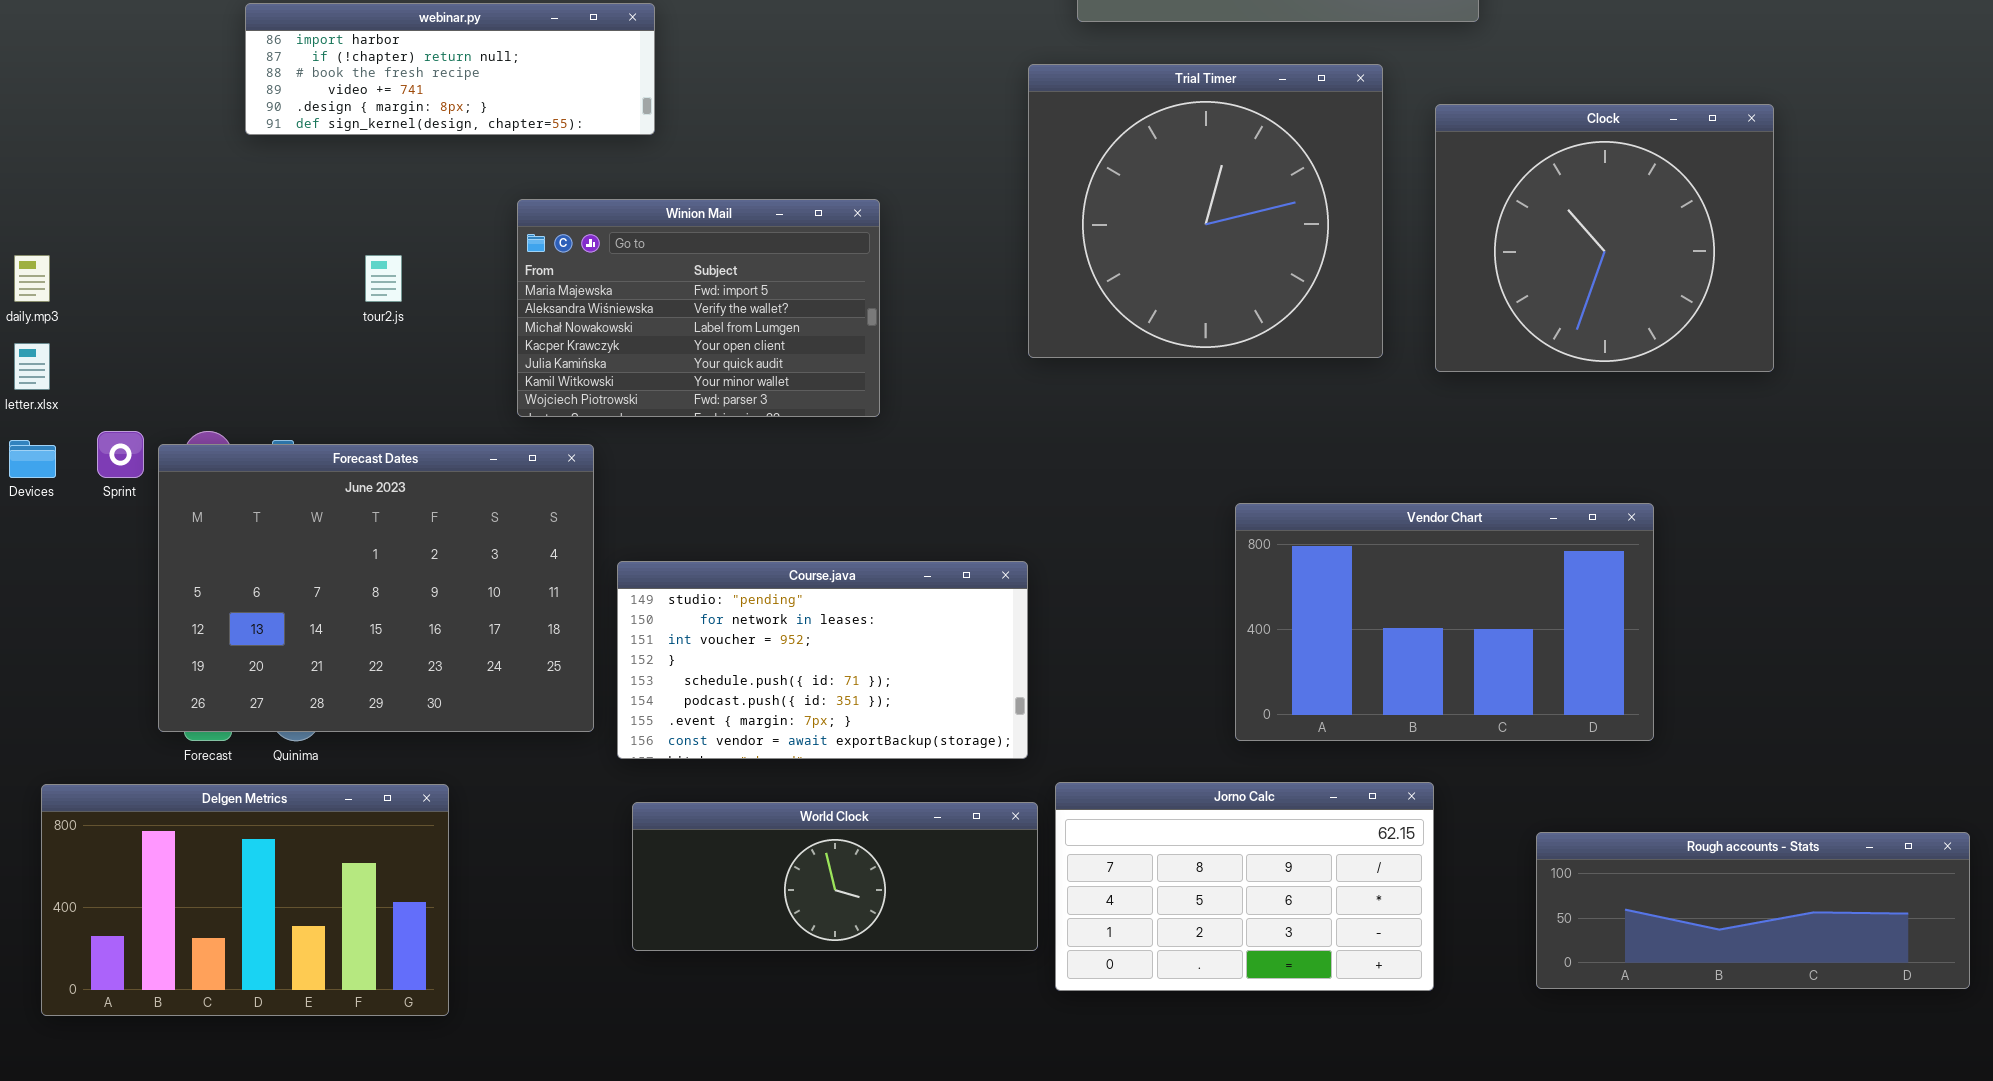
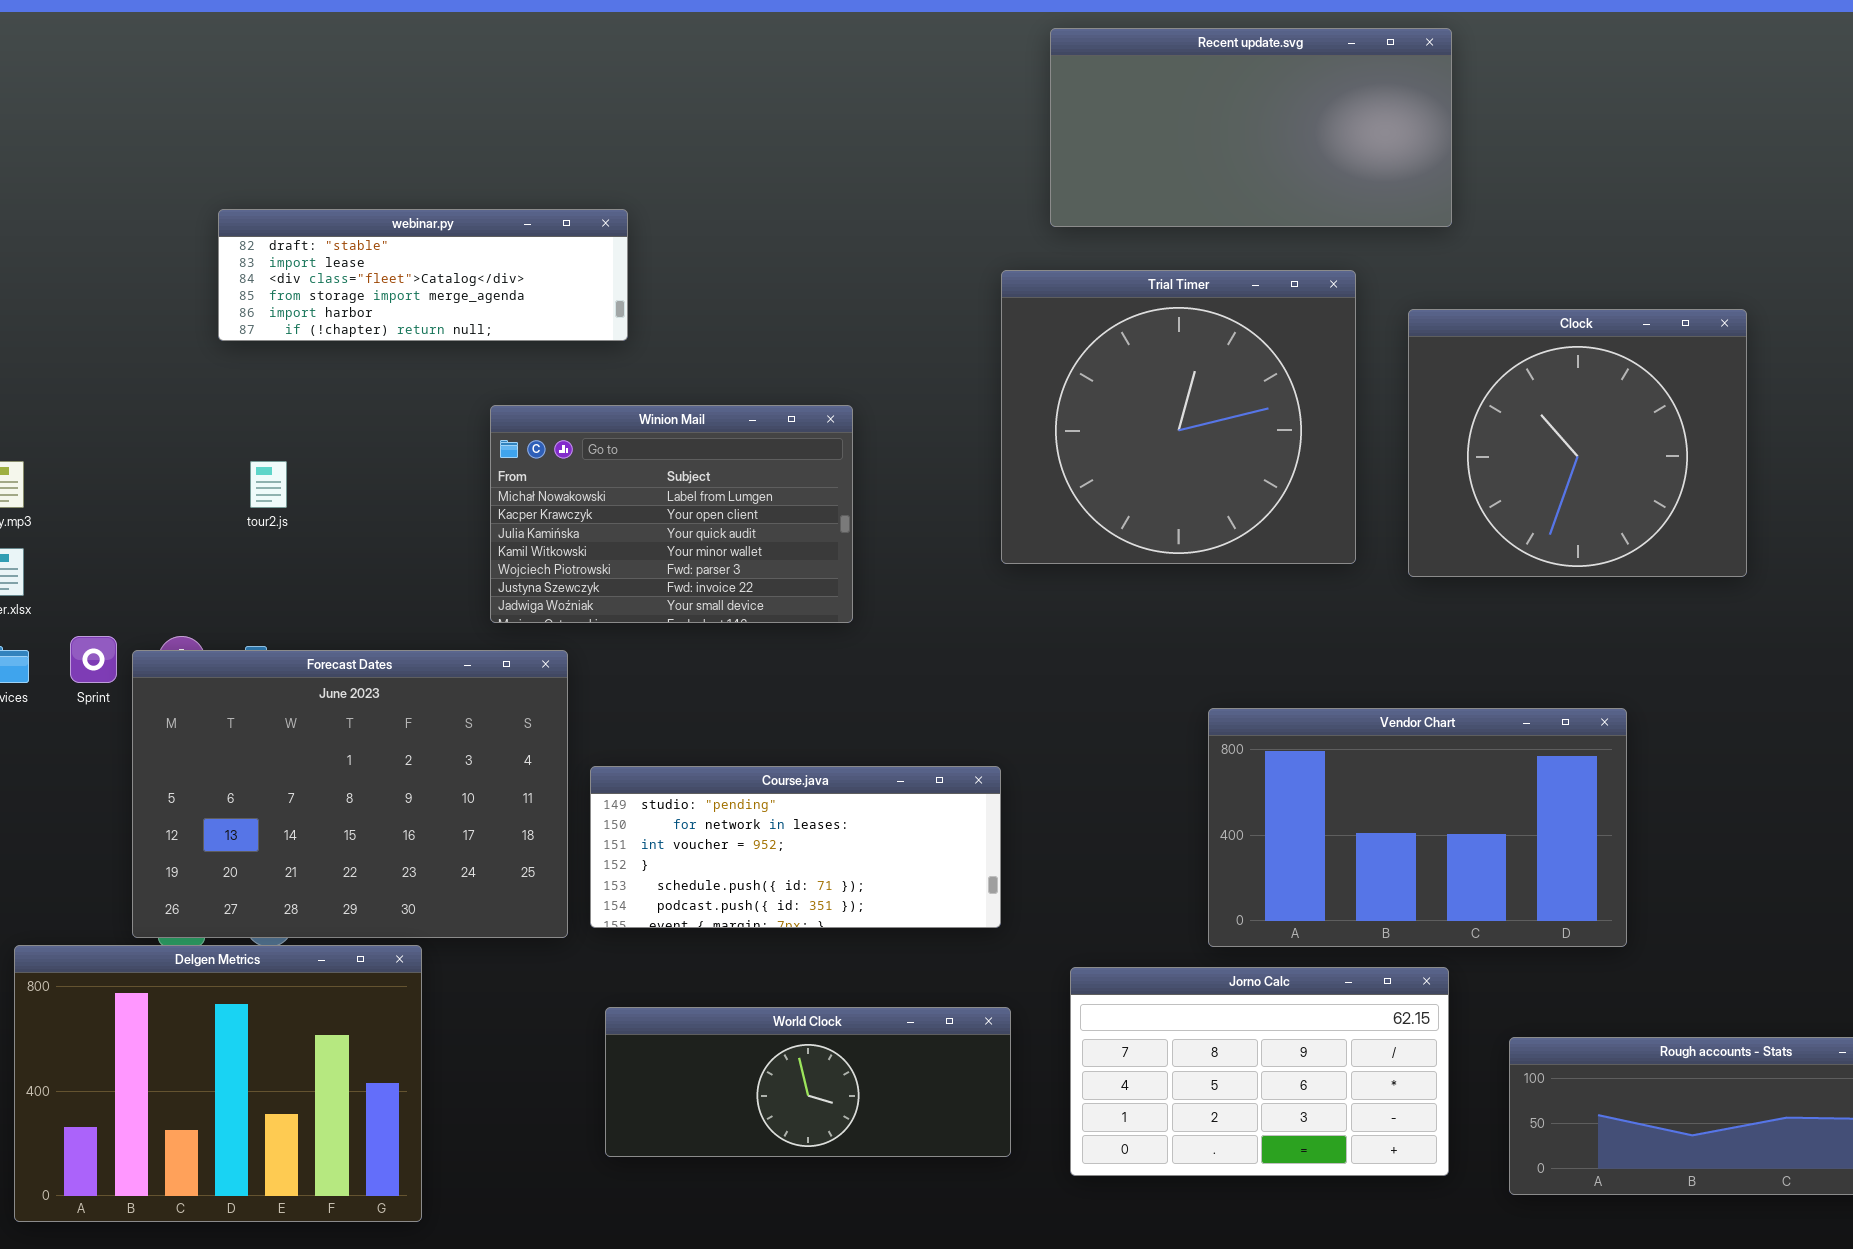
webinar.py: [245,3,655,135] -> [218,209,628,341], scrolled up 4 rows
Winion Mail: [517,199,880,417] -> [490,405,853,623], scrolled down 2 rows
tour2.js: [365,255,402,302] -> [250,461,287,508], moved
Course.java: [617,561,1028,759] -> [590,766,1001,928], resized
Jorno Calc: [1055,782,1434,991] -> [1070,967,1449,1176], moved
Delgen Metrics: [41,784,449,1016] -> [14,945,422,1222], resized

